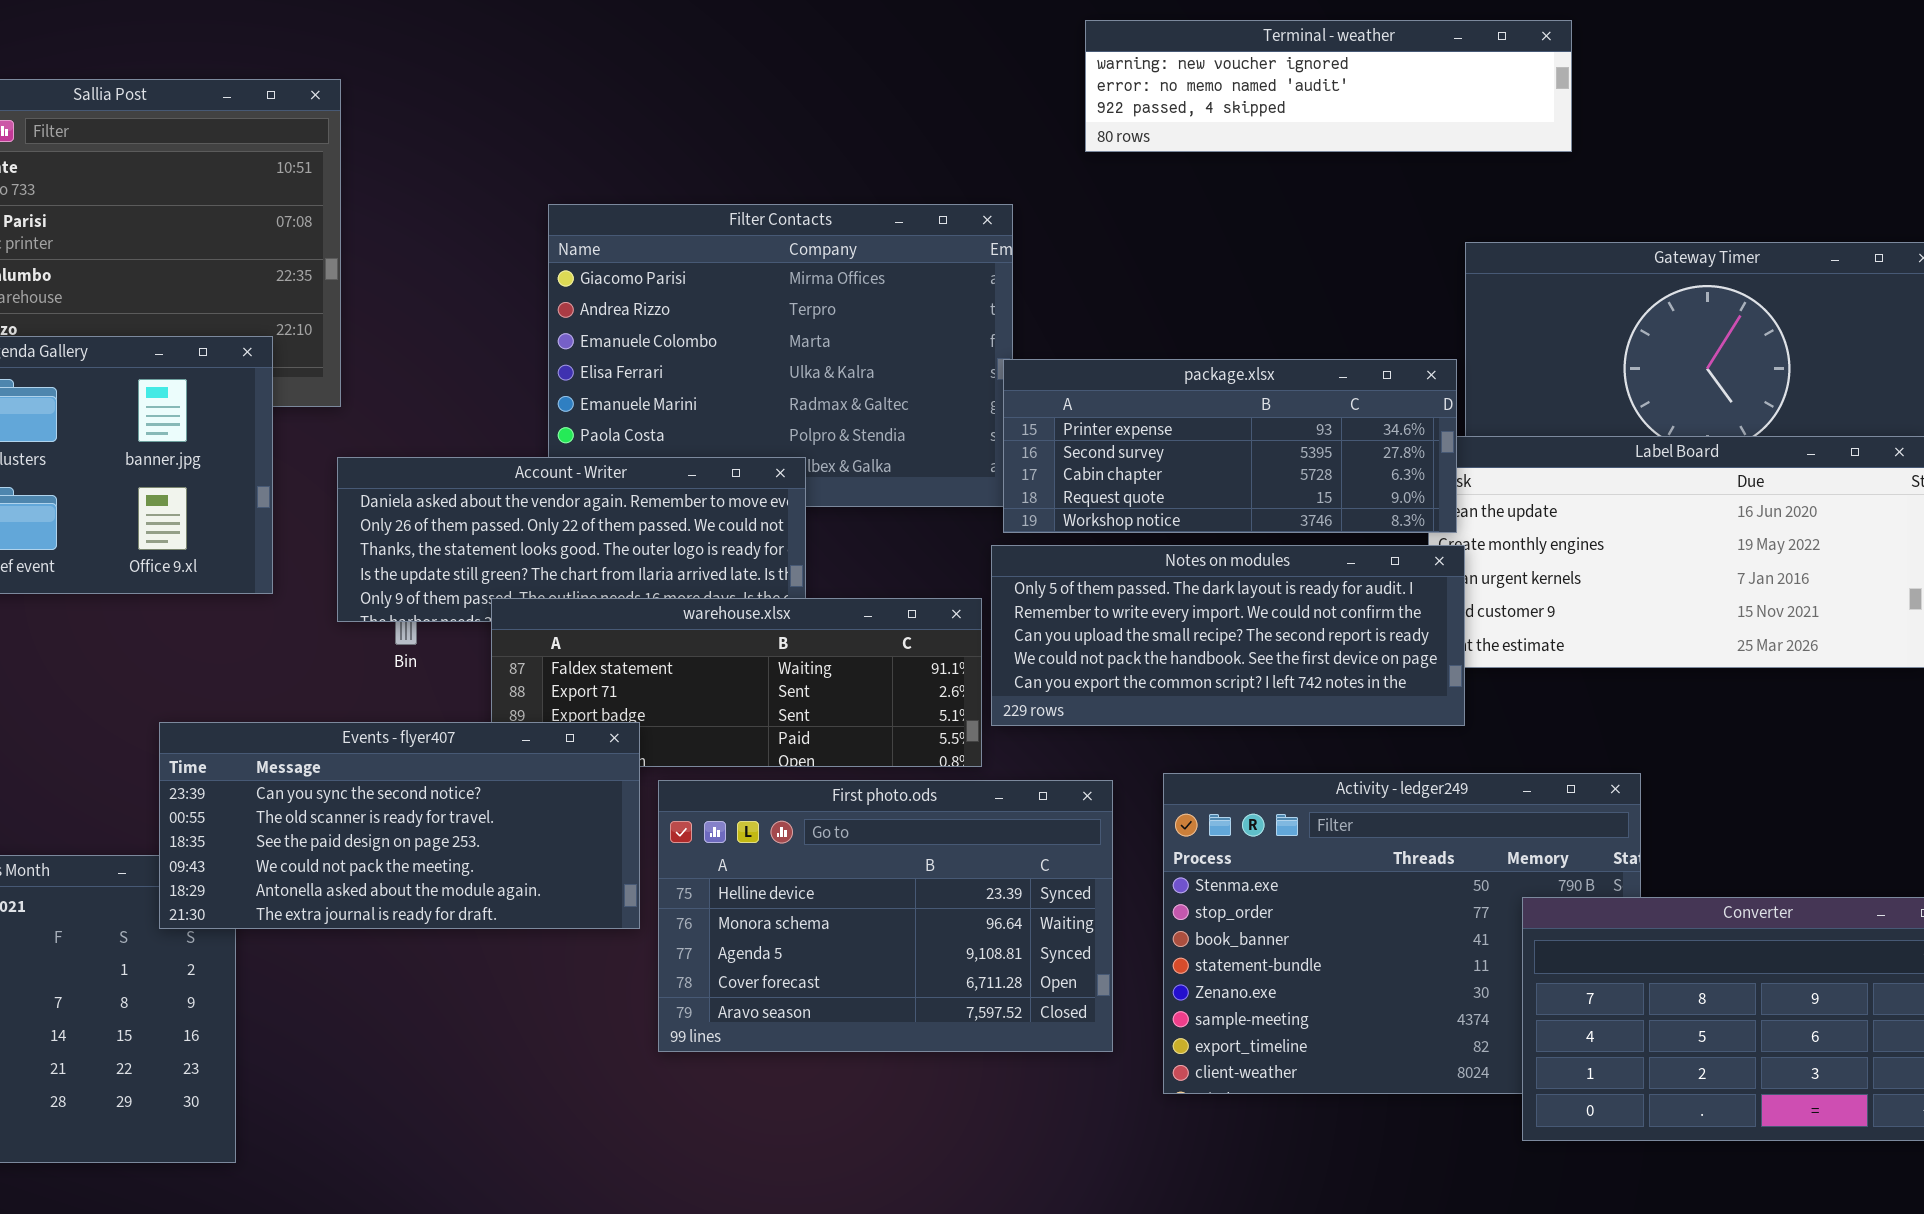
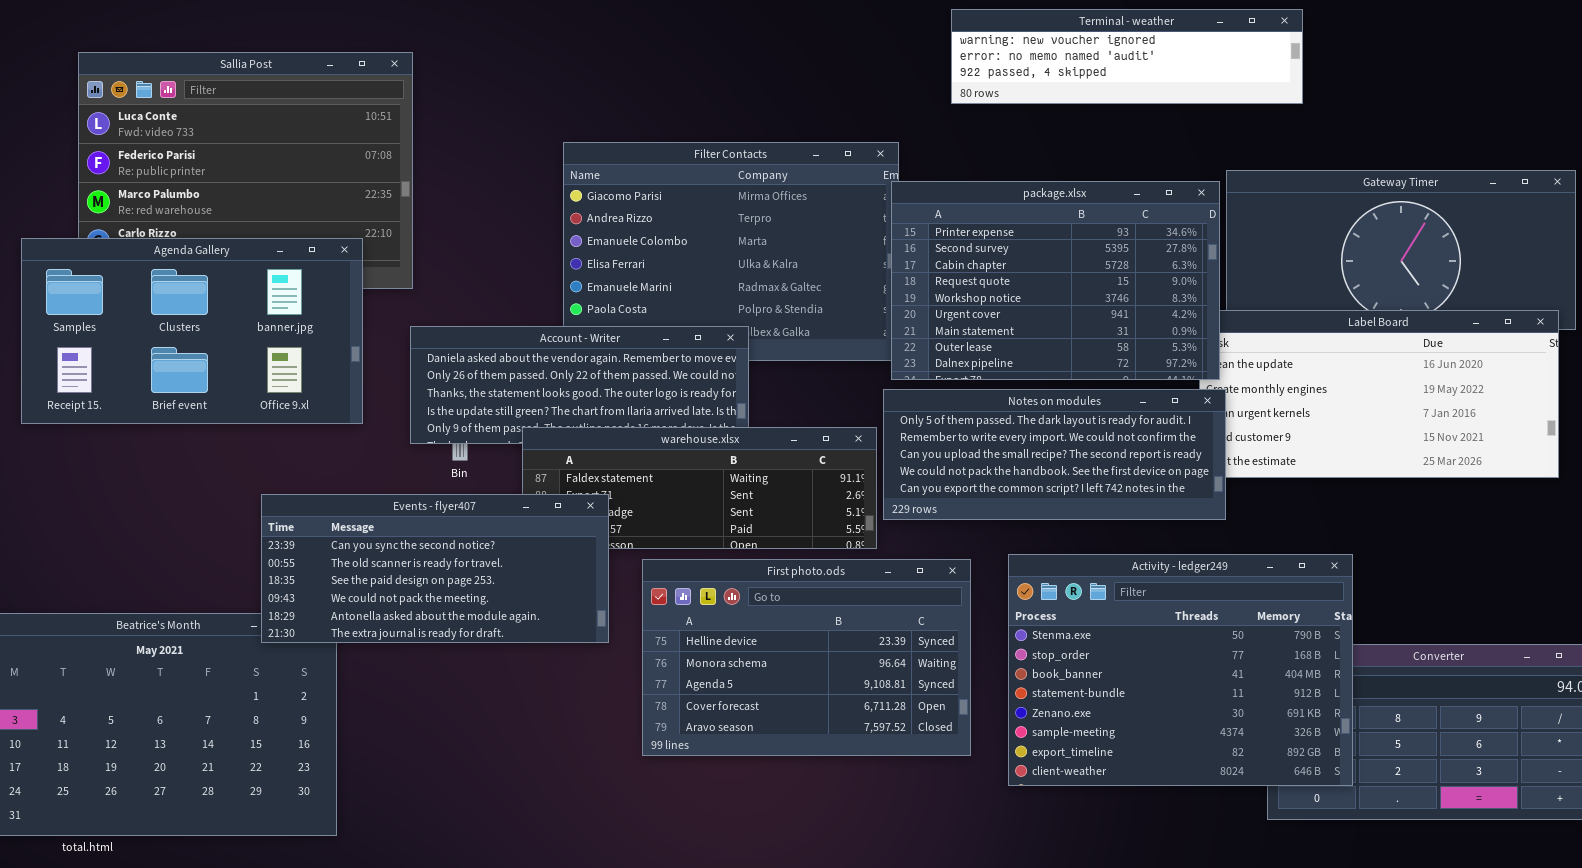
package.xlsx: [1003,359,1457,533] -> [891,181,1220,380], resized
Events - flyer407: [159,722,640,929] -> [261,494,609,643], moved
Activity - ledger249: [1163,773,1641,1094] -> [1008,554,1353,786], raised

